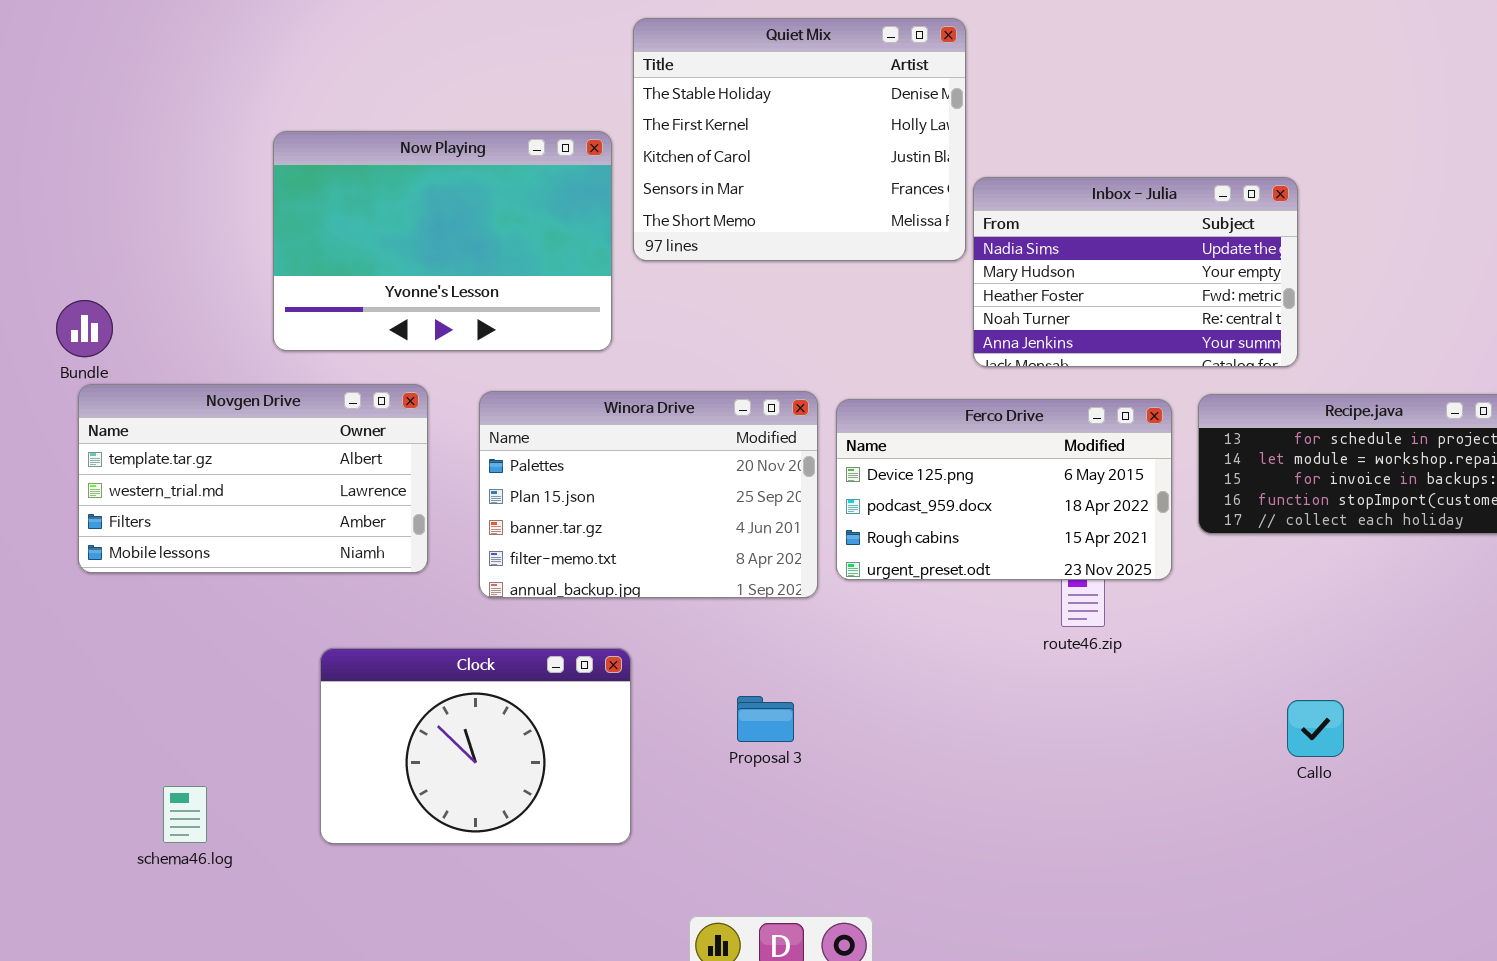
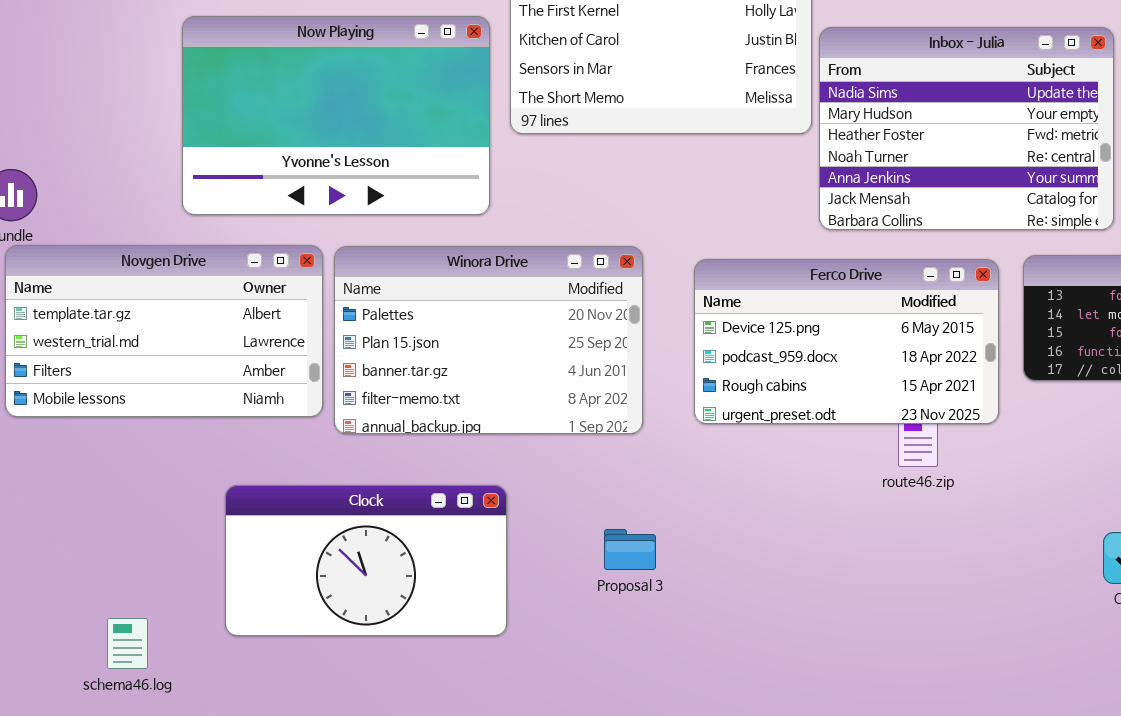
Inbox - Julia: [973,177,1298,367] -> [819,27,1114,230], resized
Winora Drive: [479,391,818,598] -> [334,246,643,434], moved
Clock: [320,648,631,844] -> [225,485,507,636], resized
schema46.log: [163,786,207,843] -> [107,618,148,669], moved

